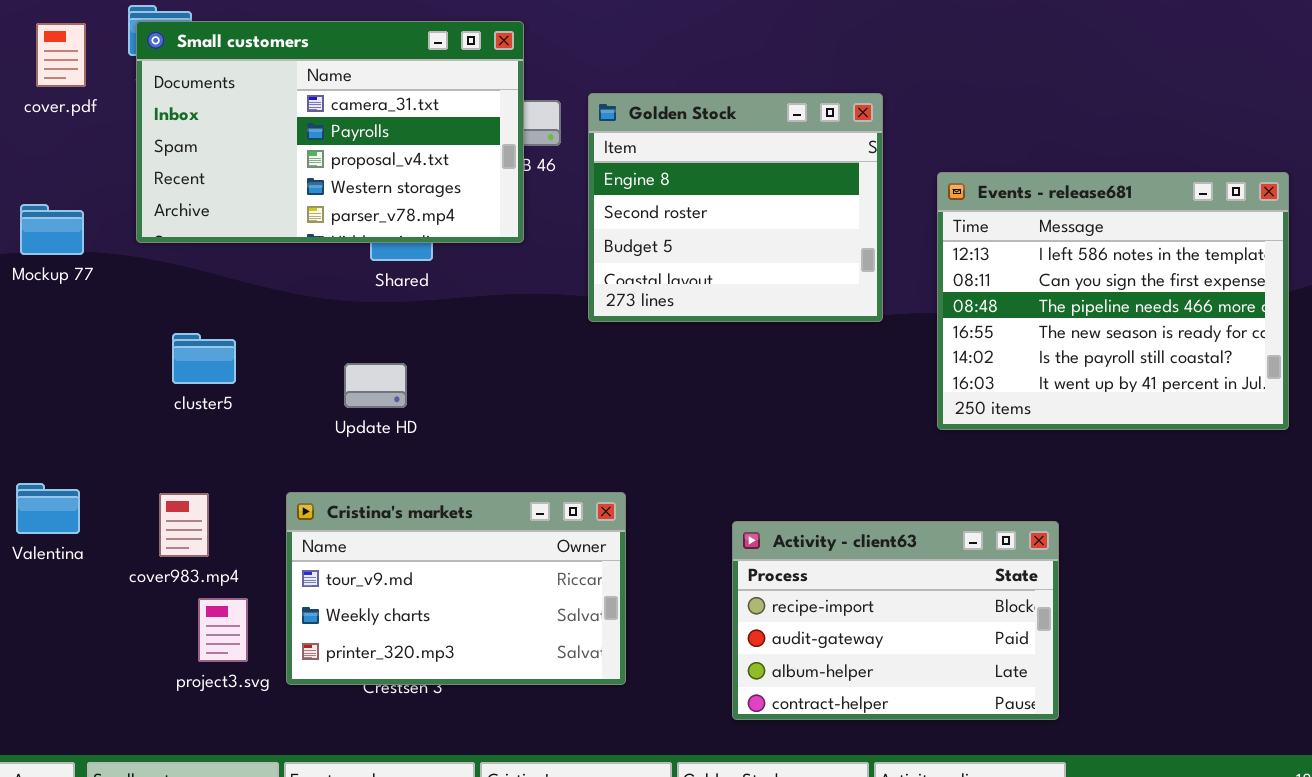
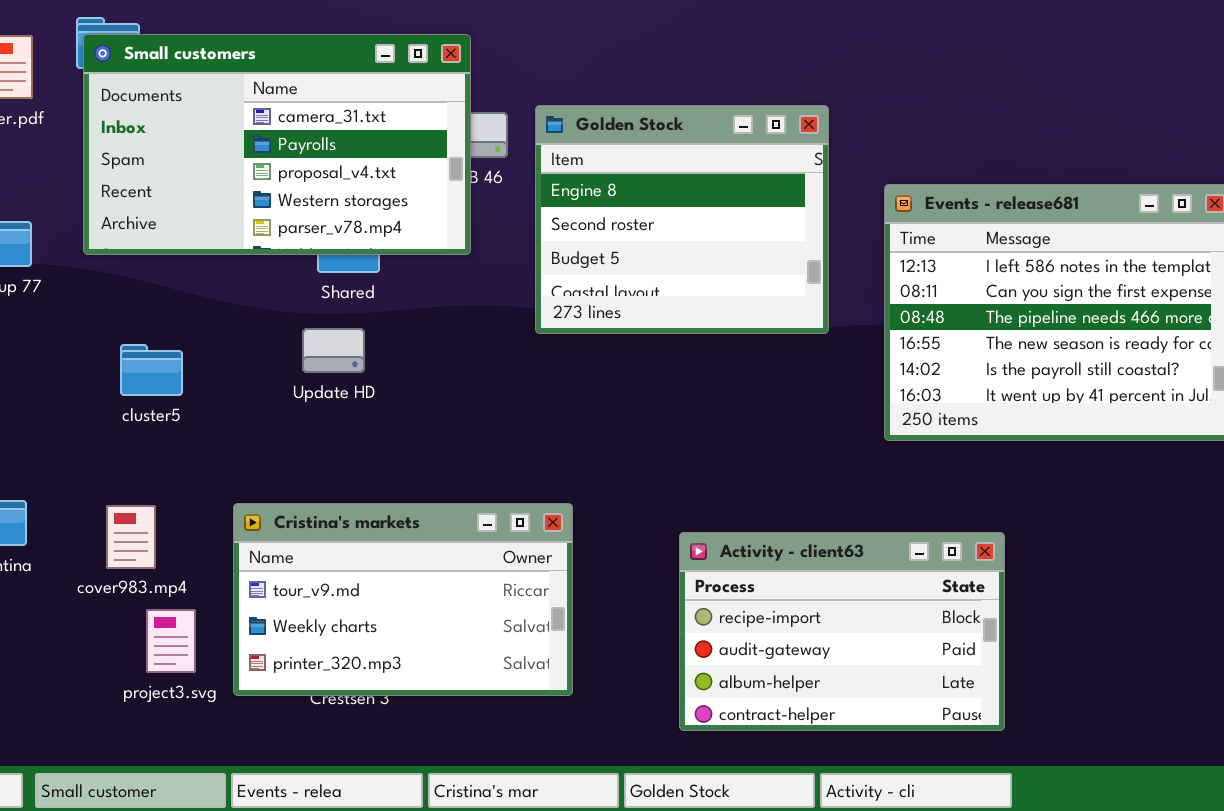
Update HD: [344,363,407,408] -> [302,328,365,373], moved

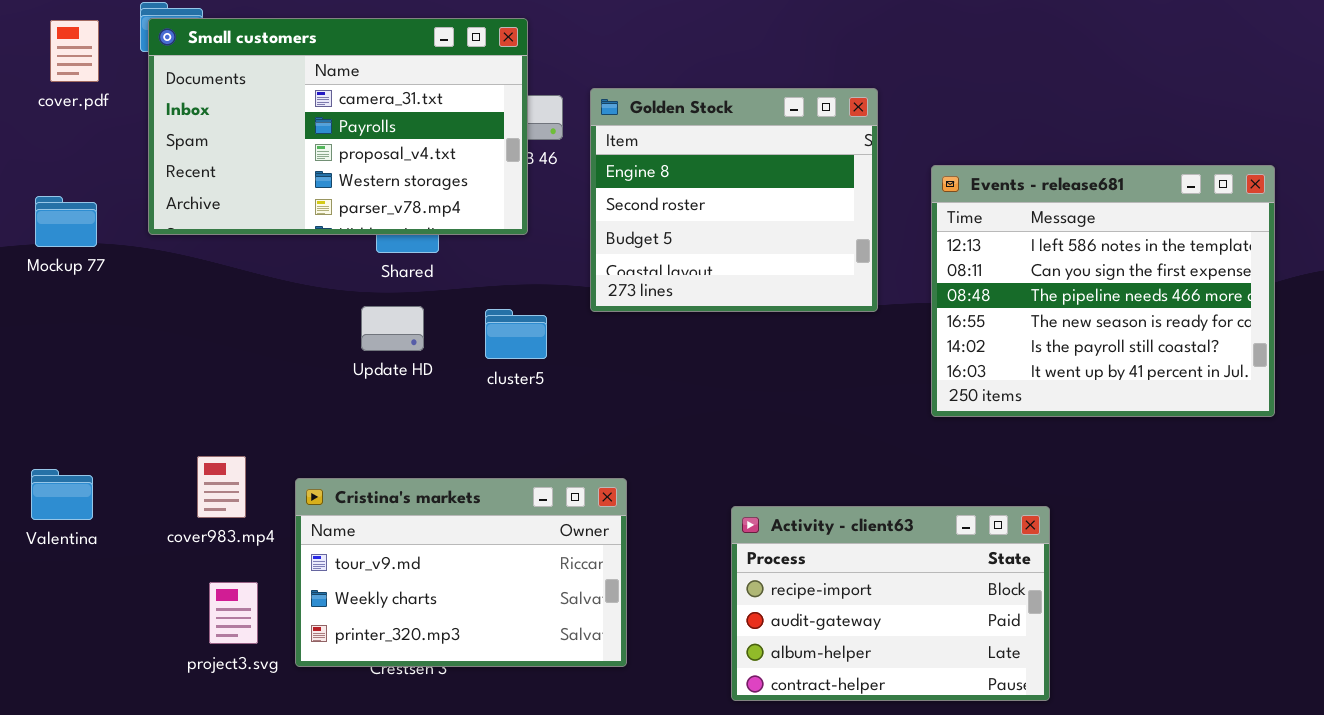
cluster5: [120,344,183,396] -> [485,309,547,359], moved
cover983.mp4: [106,505,156,569] -> [197,456,246,518], moved

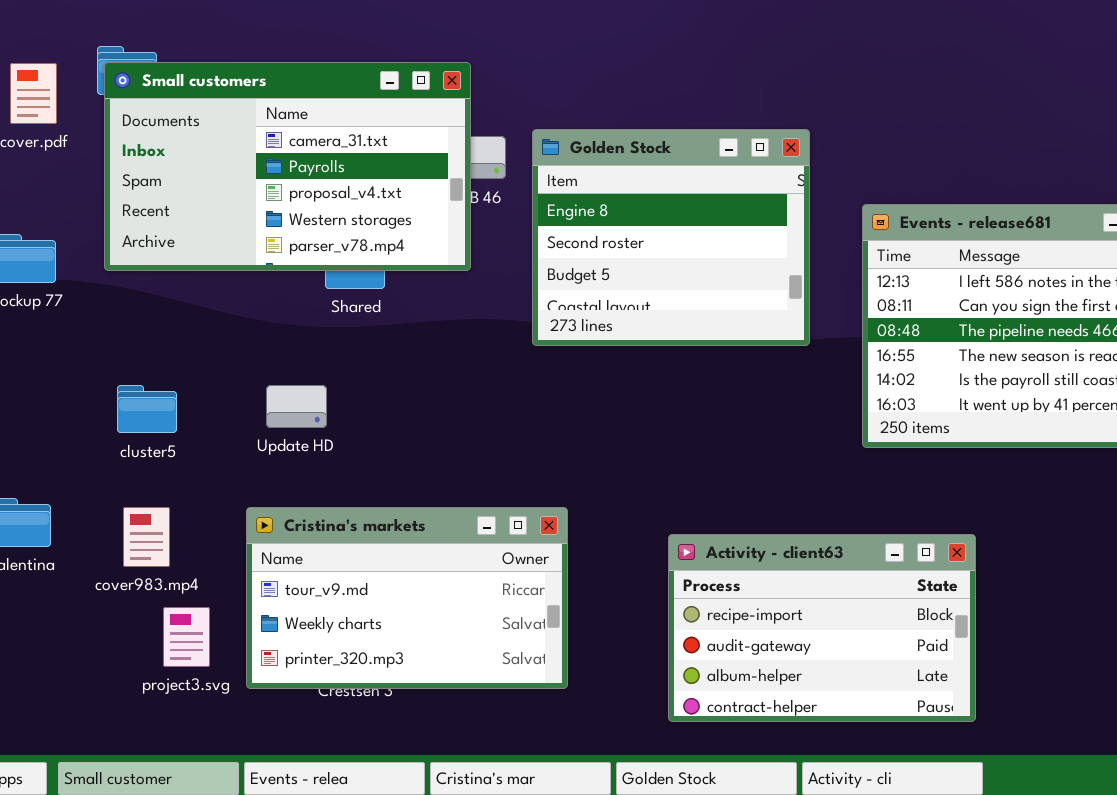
Update HD: [361,306,424,351] -> [266,385,327,428], moved
cluster5: [485,309,547,359] -> [117,385,177,433], moved
cover983.mp4: [197,456,246,518] -> [123,507,170,567], moved

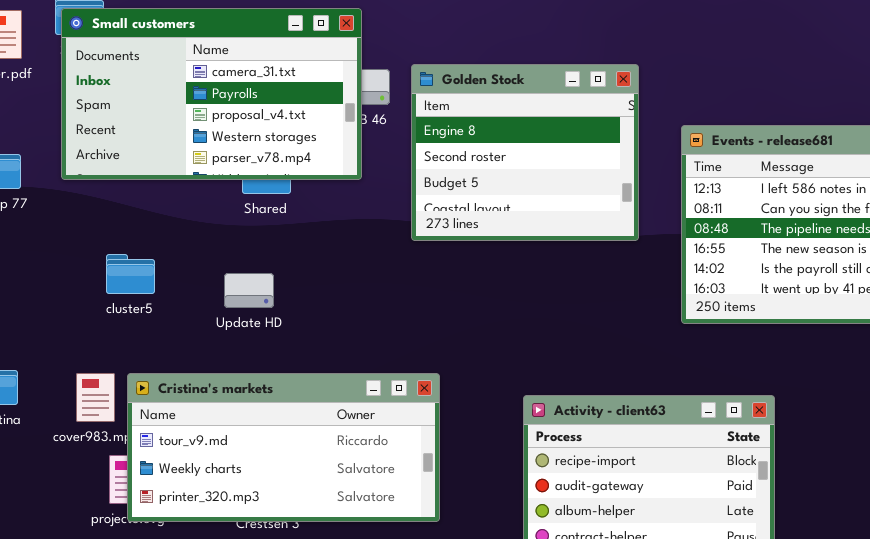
cluster5: [117,385,177,433] -> [106,254,155,294], moved
Update HD: [266,385,327,428] -> [224,273,274,308], moved
Cristina's markets: [246,507,568,689] -> [127,373,440,522], resized

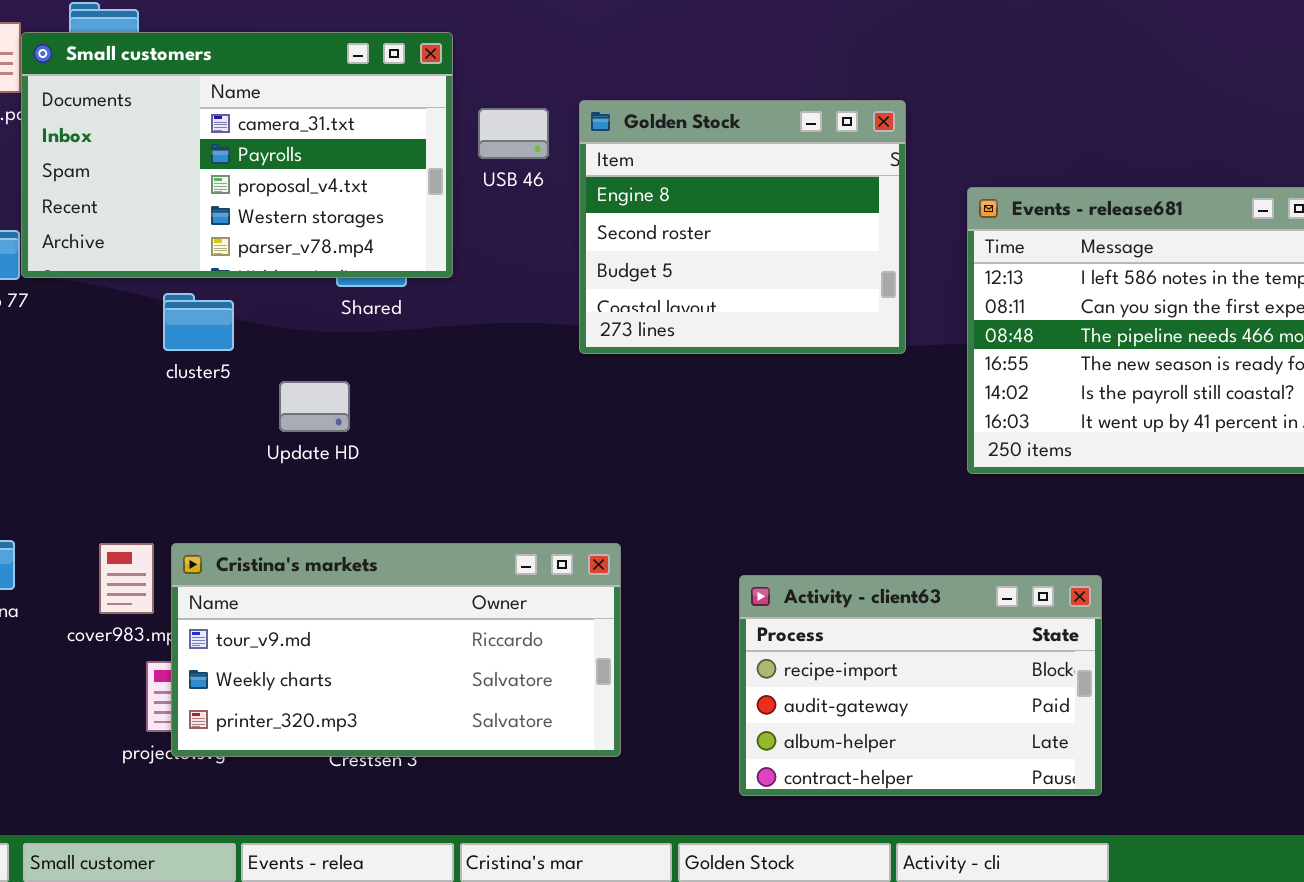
Small customers: [61,8,362,180] -> [21,32,453,278], moved
cluster5: [106,254,155,294] -> [163,293,234,351], moved
Update HD: [224,273,274,308] -> [279,381,350,432], moved

